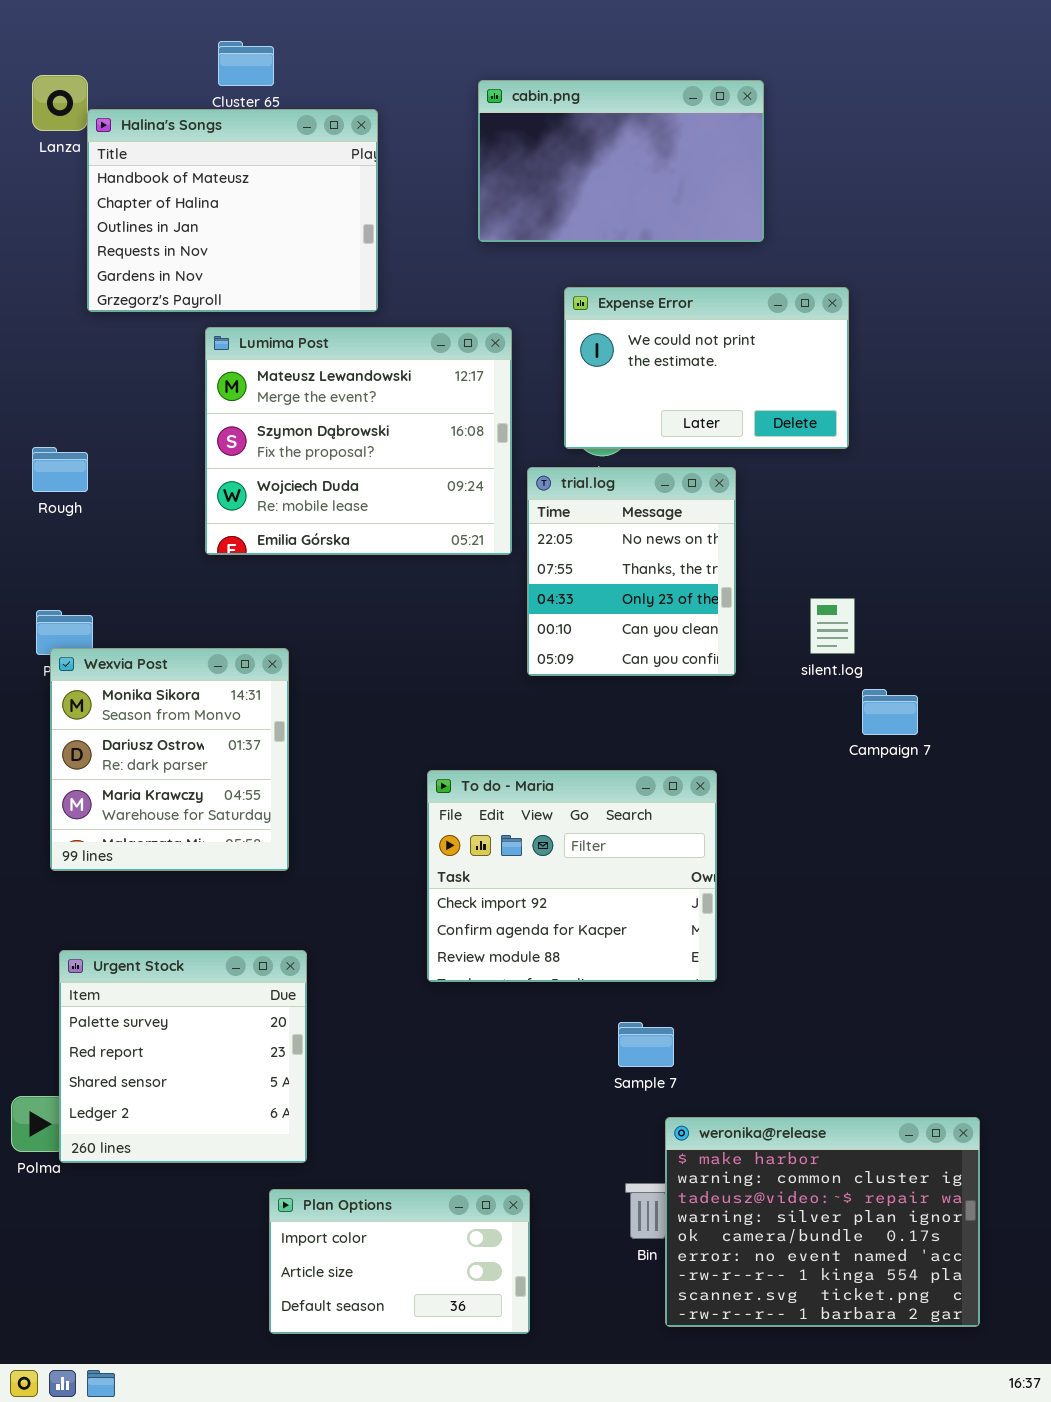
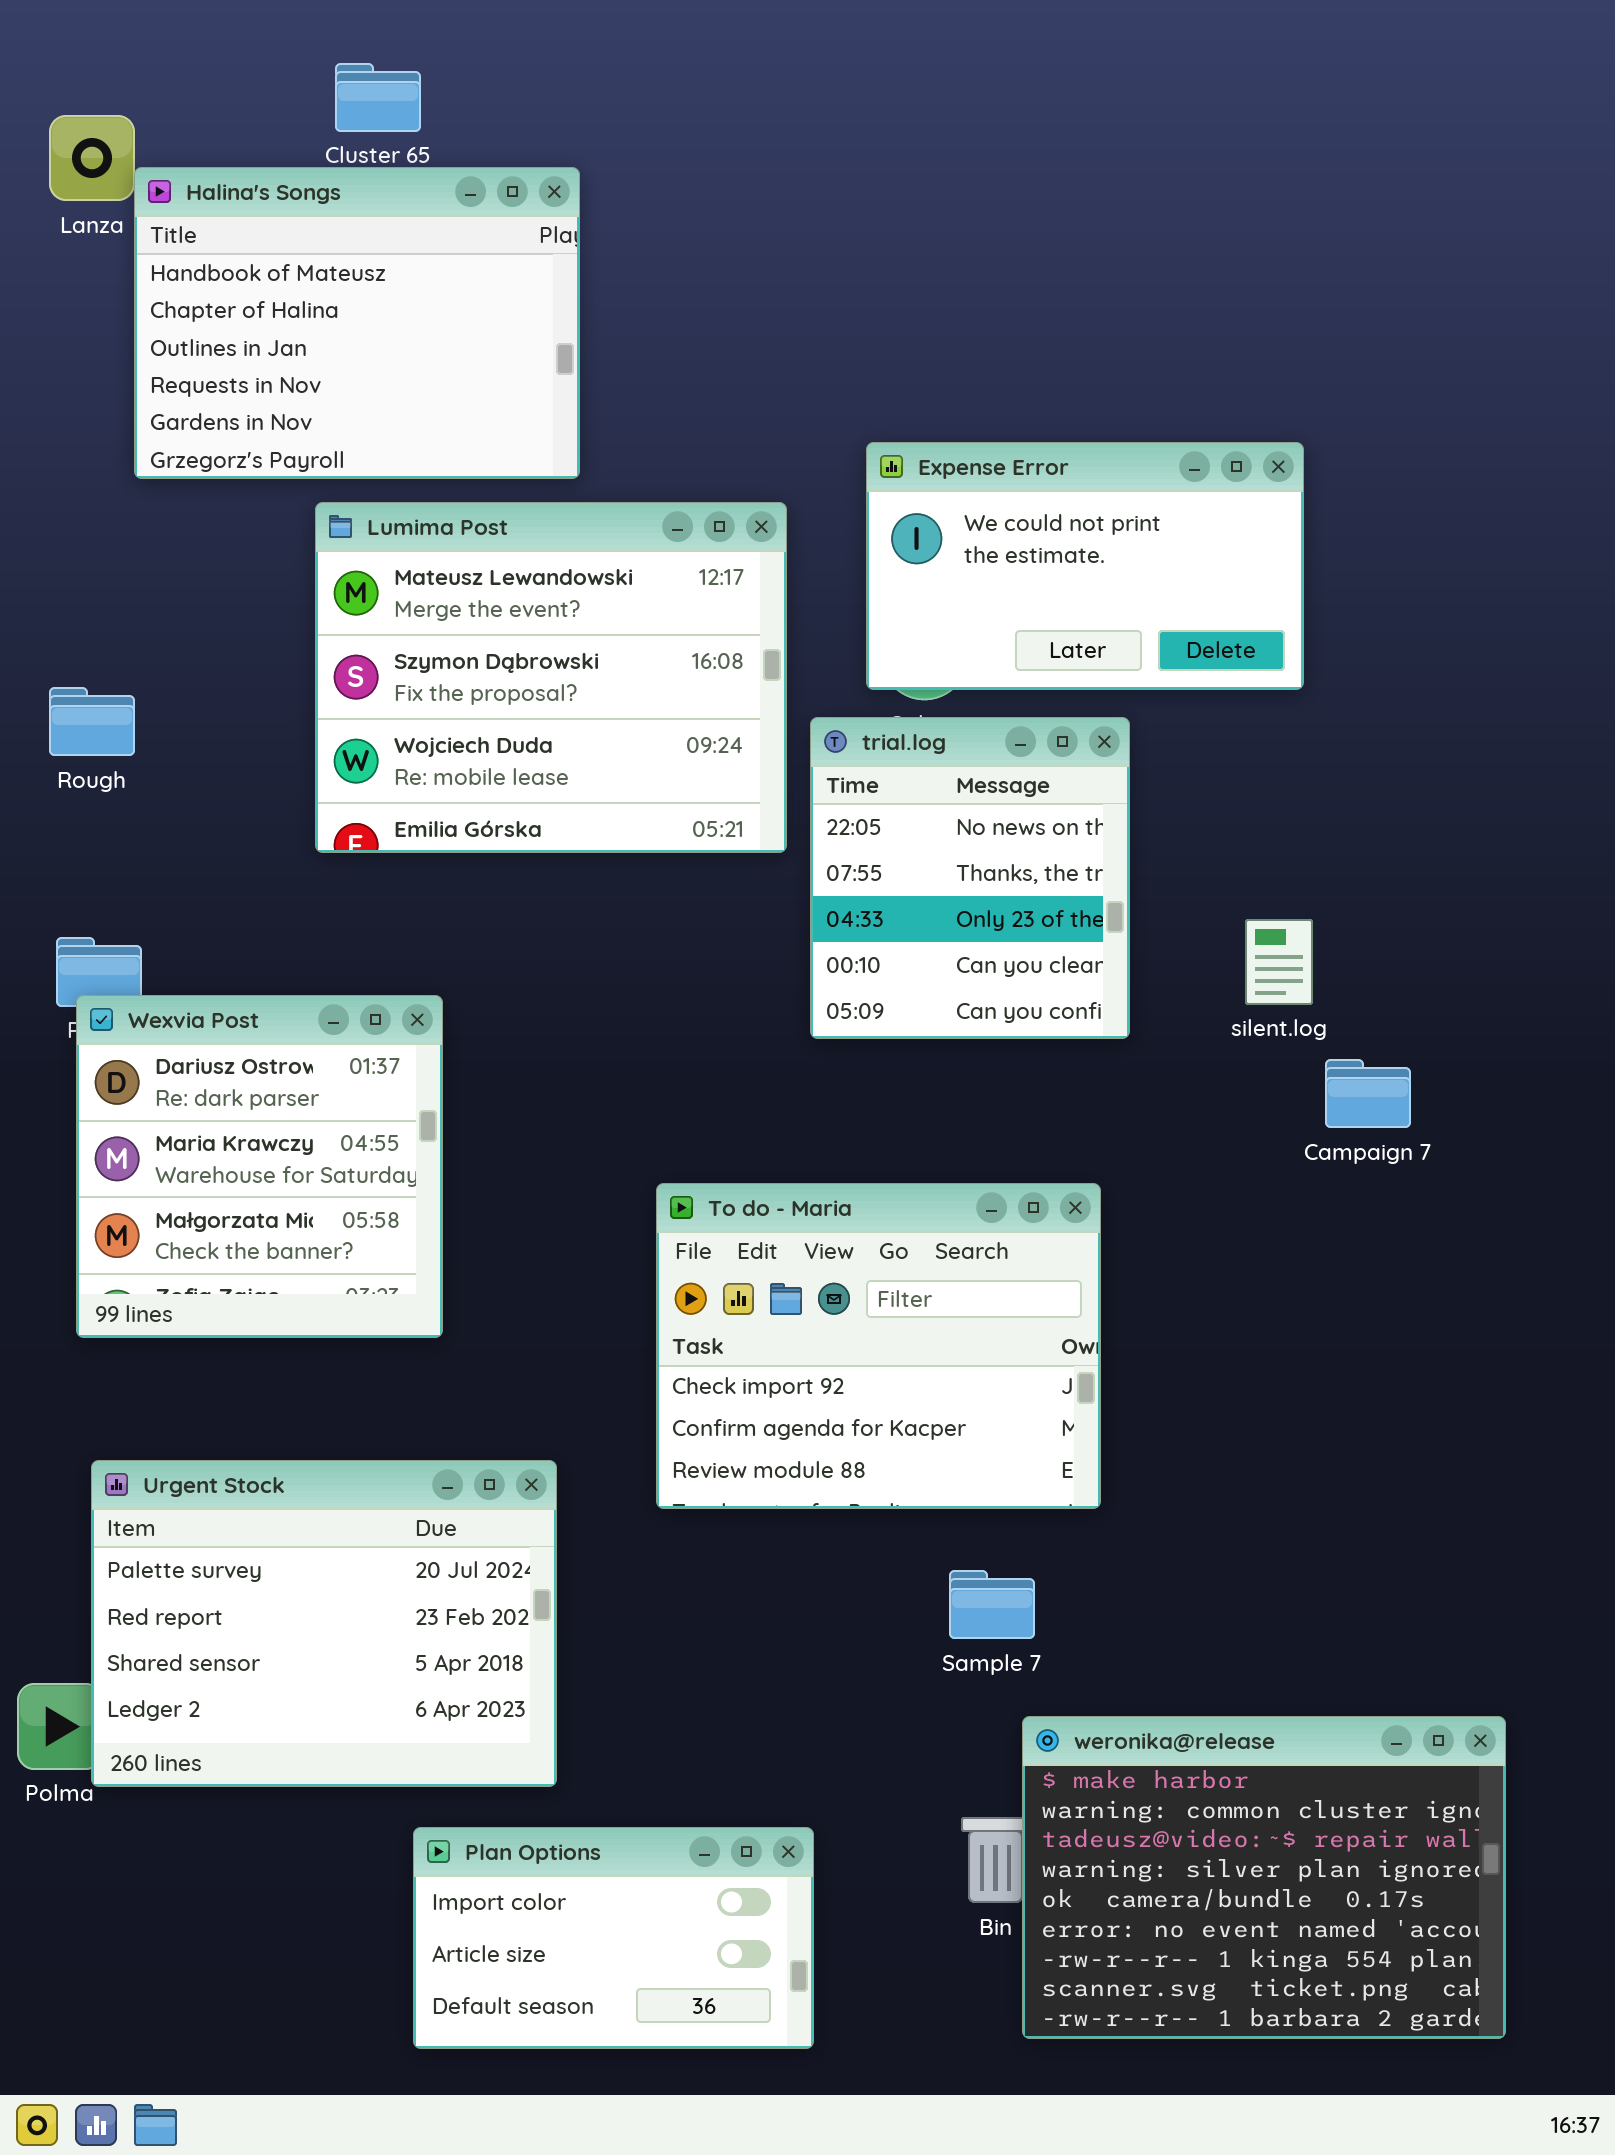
cabin.png: [478,80,764,242] -> none, closed
Wexvia Post: [50,648,289,871] -> [76,995,443,1338], scrolled down 1 row
Urgent Stock: [59,950,307,1163] -> [91,1460,557,1787], resized

